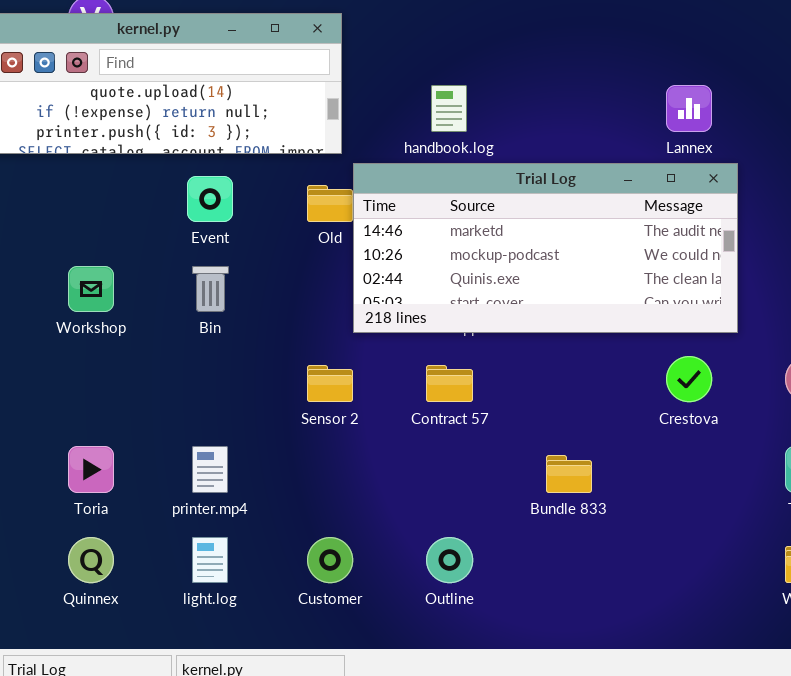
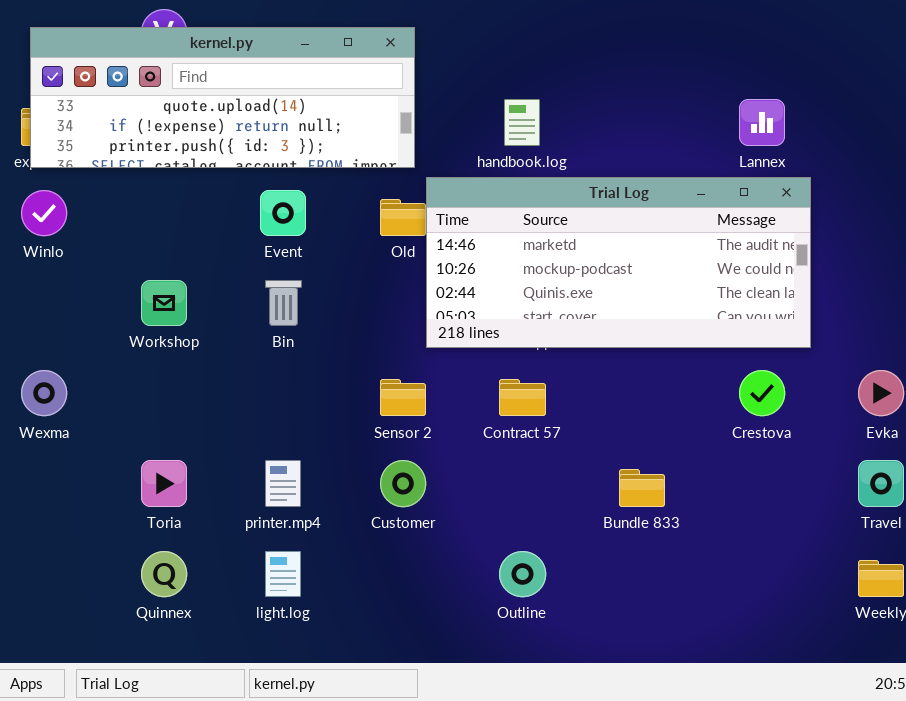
Customer: [307,537,353,583] -> [380,460,426,507], moved

